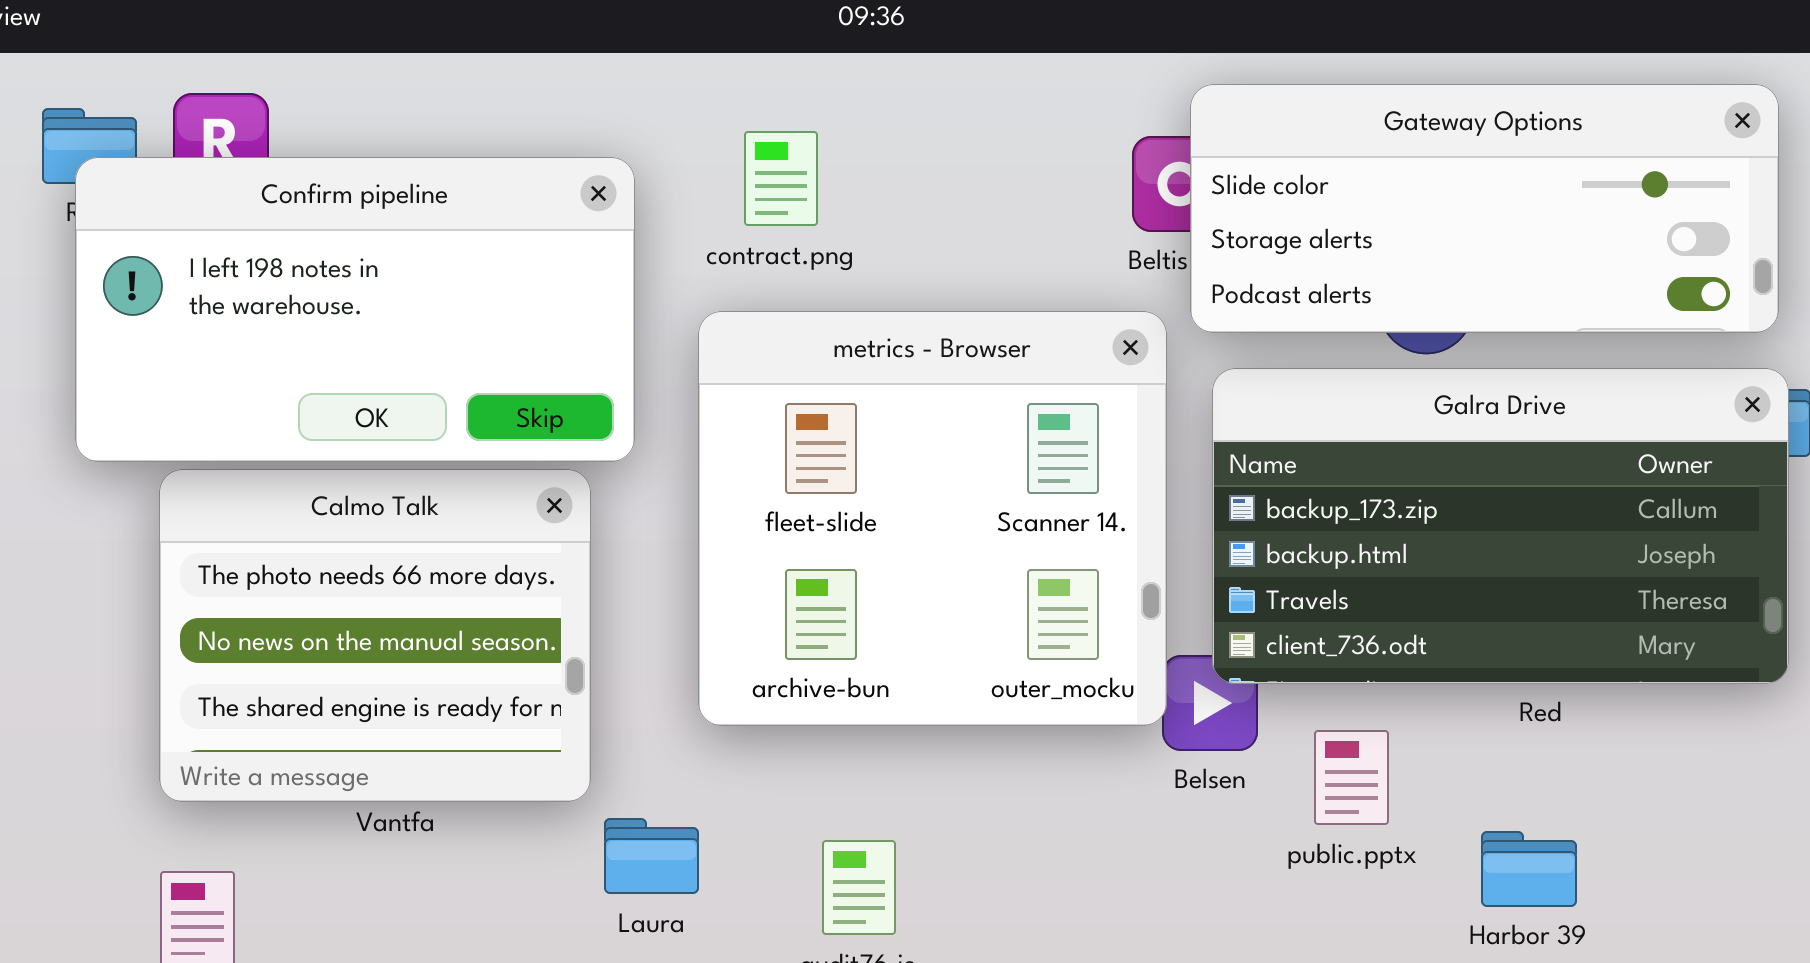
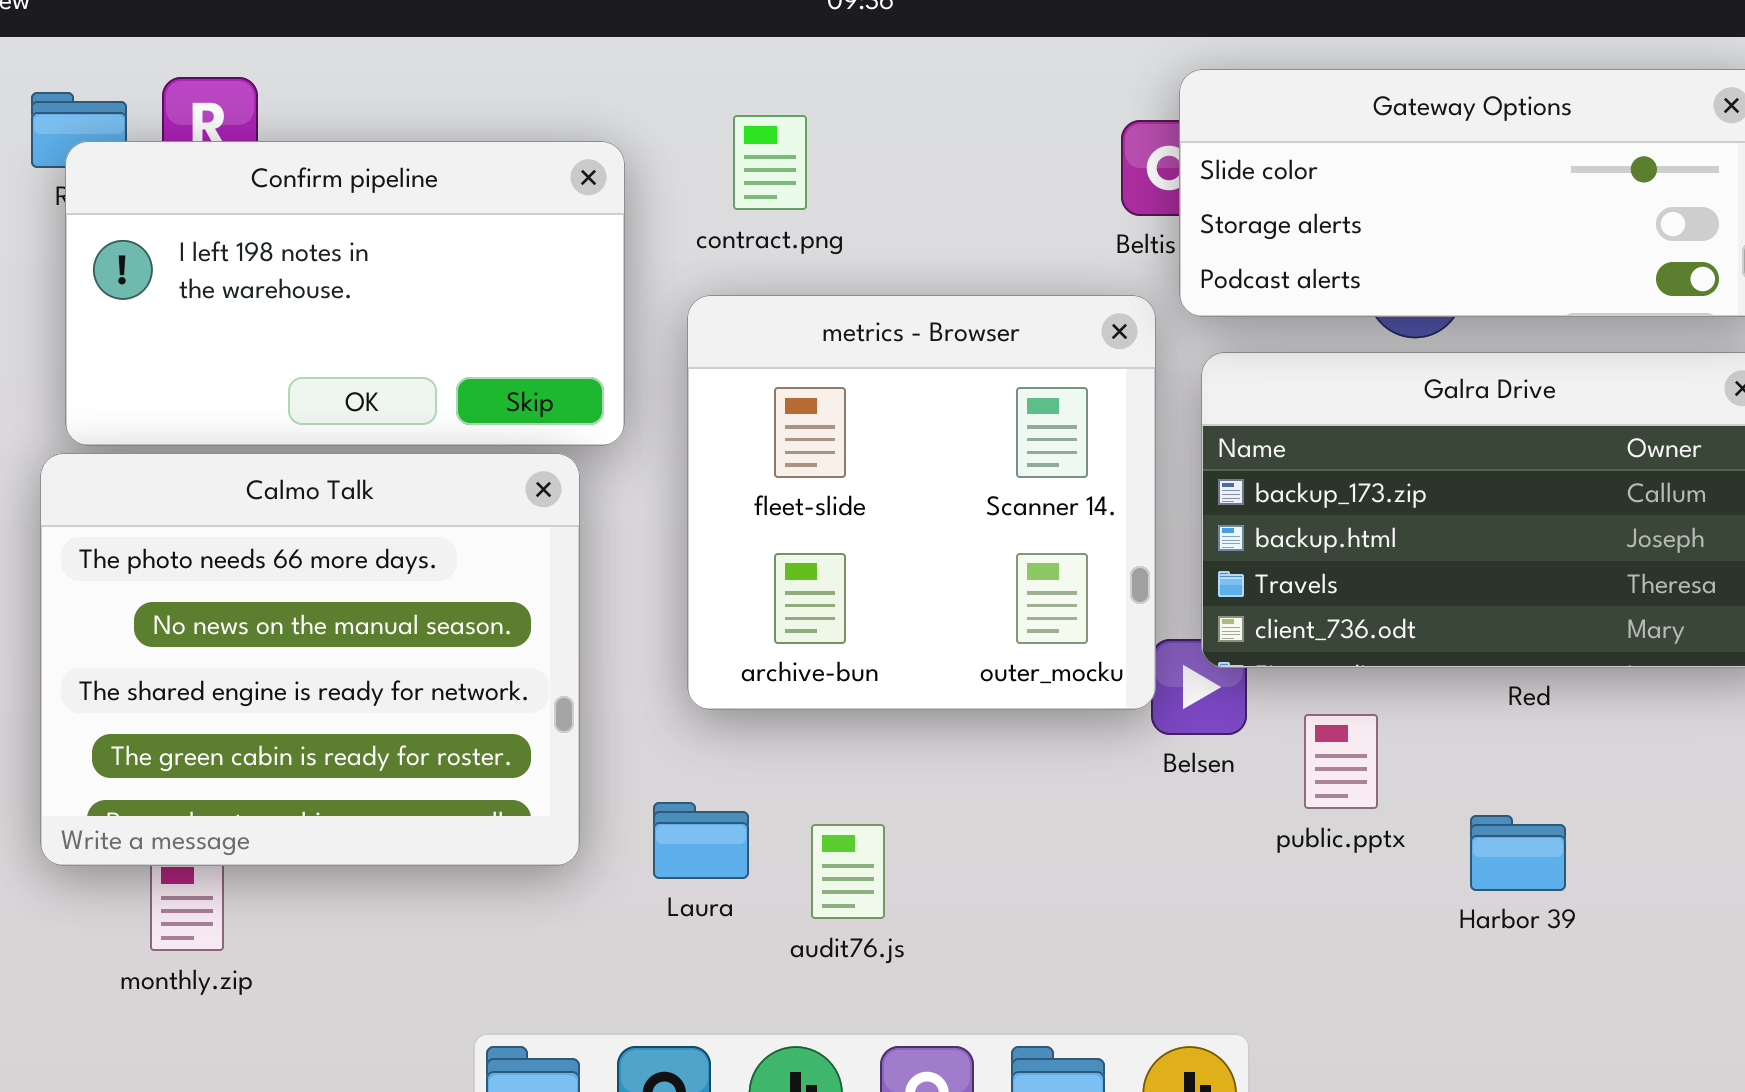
Calmo Talk: [159,469,591,802] -> [40,453,580,866], resized
Laura: [604,818,699,894] -> [653,802,749,879], moved

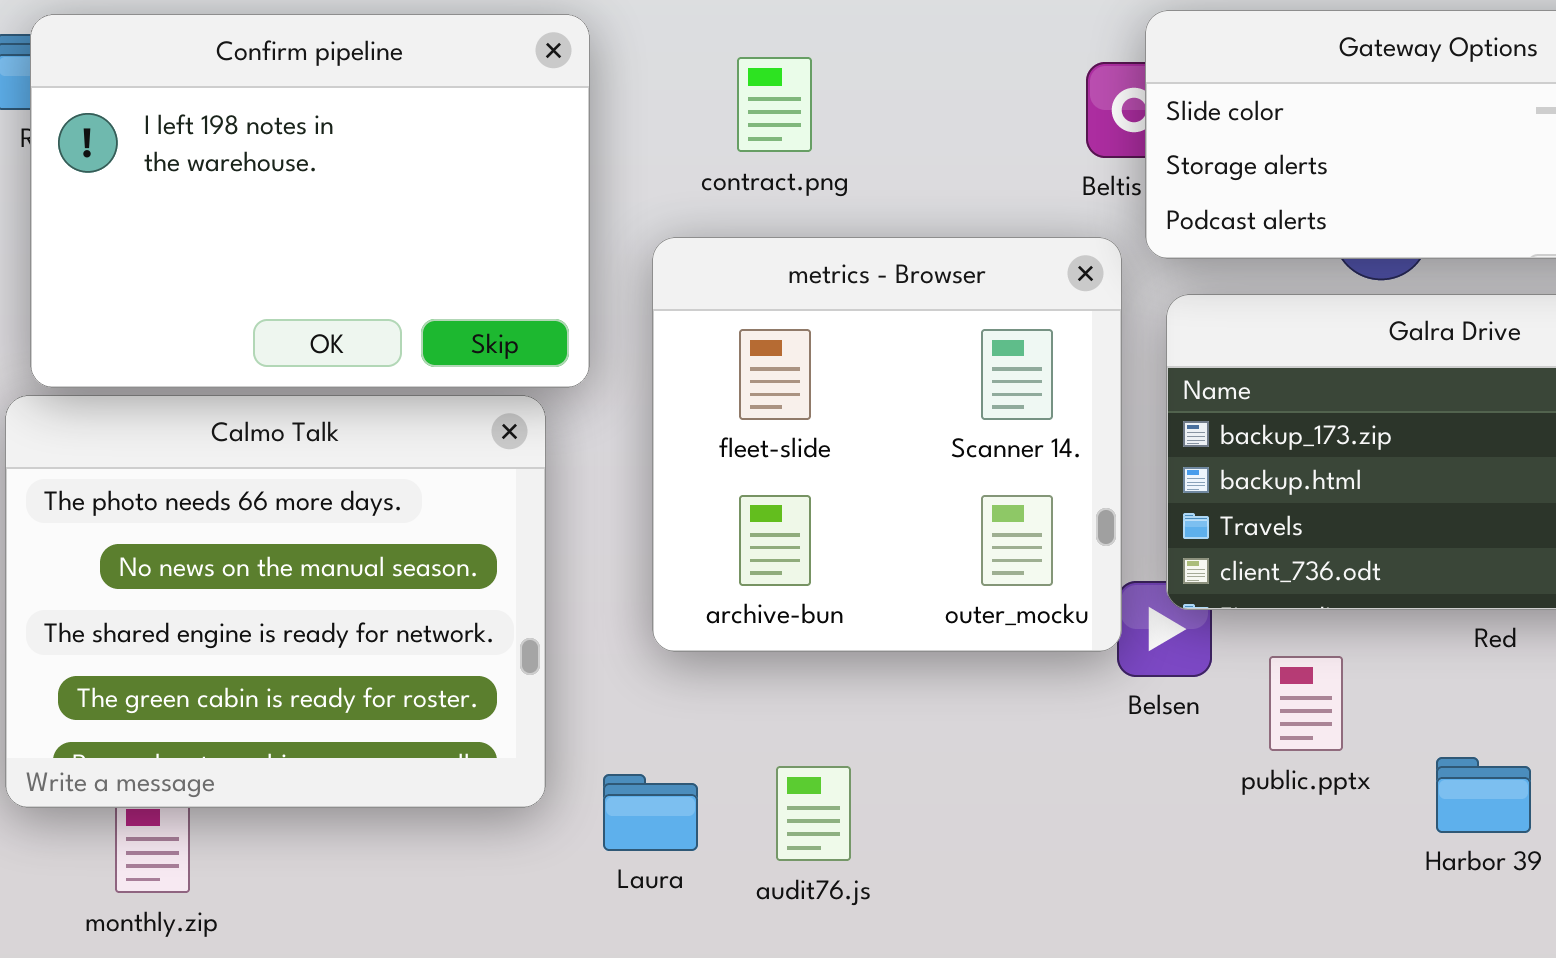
contract.png: [733,115,807,210] -> [737,57,812,152], moved
Confirm pipeline: [65,141,625,446] -> [30,14,590,388], resized
Laura: [653,802,749,879] -> [603,774,698,851], moved

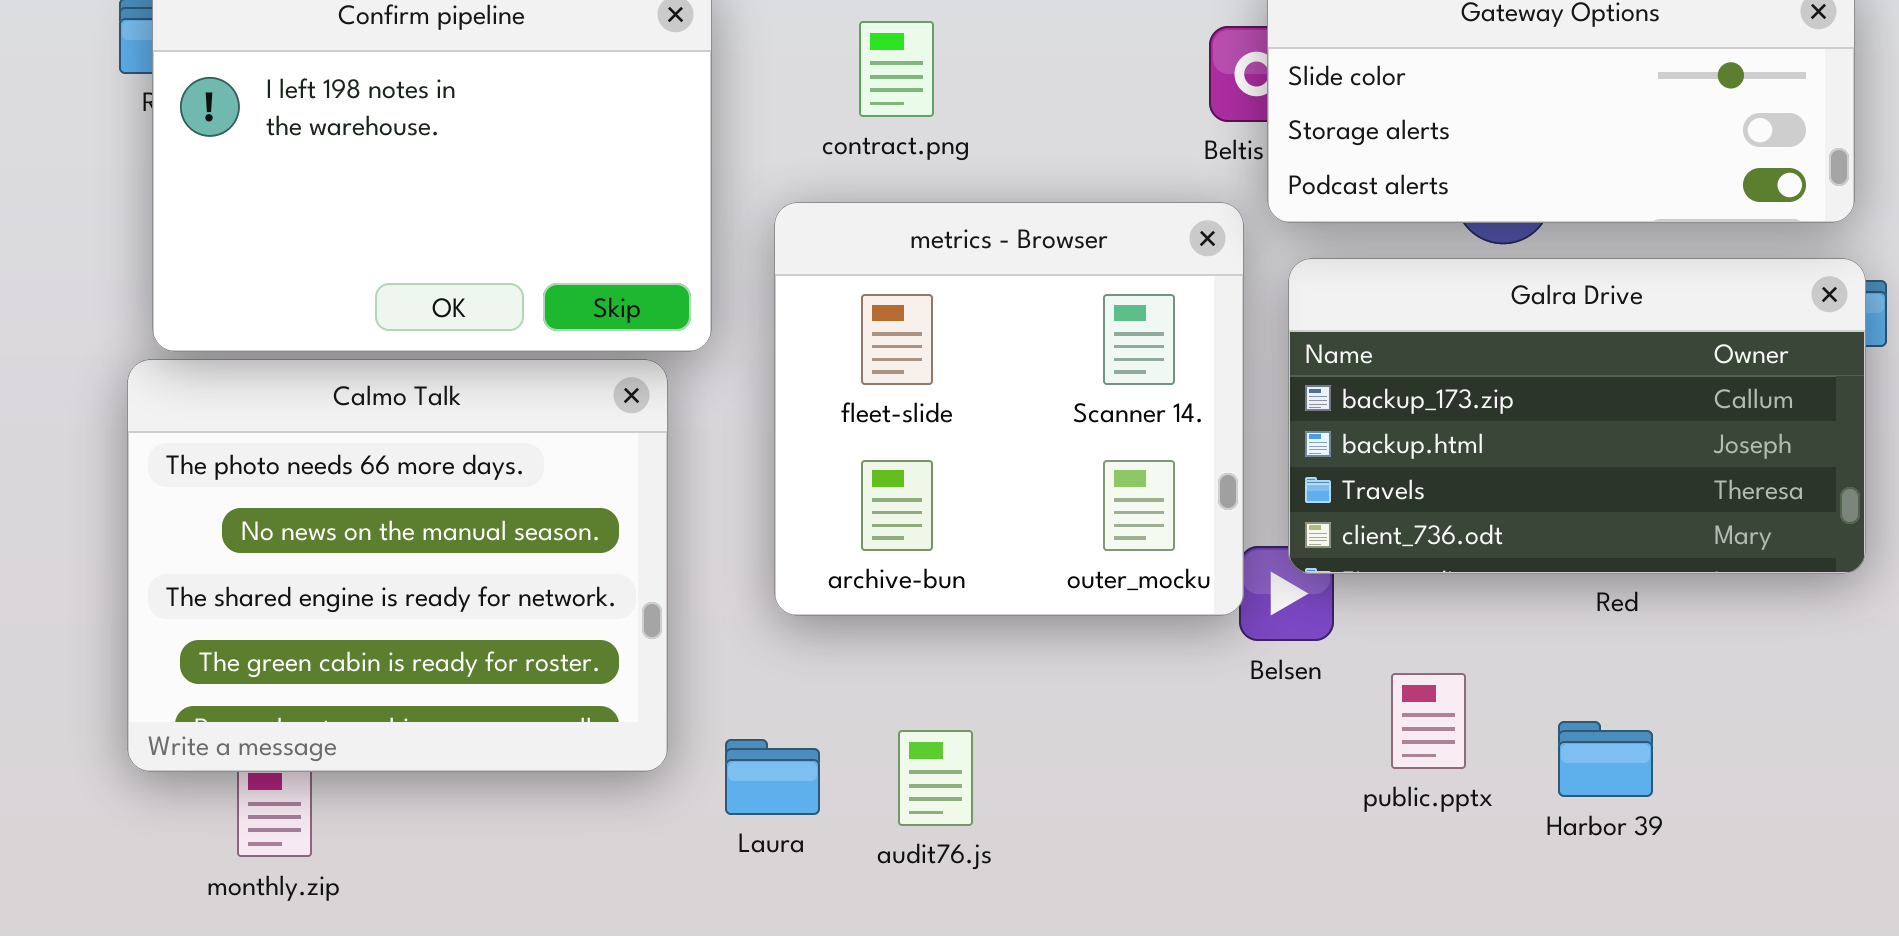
public.pptx: [1269,656,1343,751] -> [1391,673,1466,769], moved

